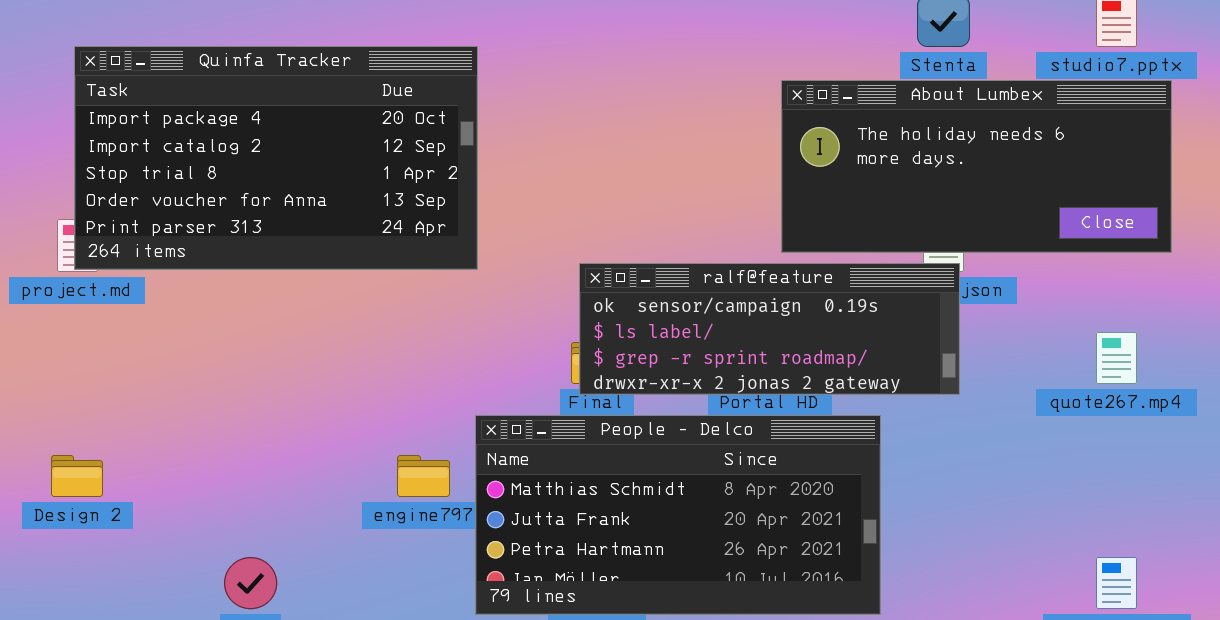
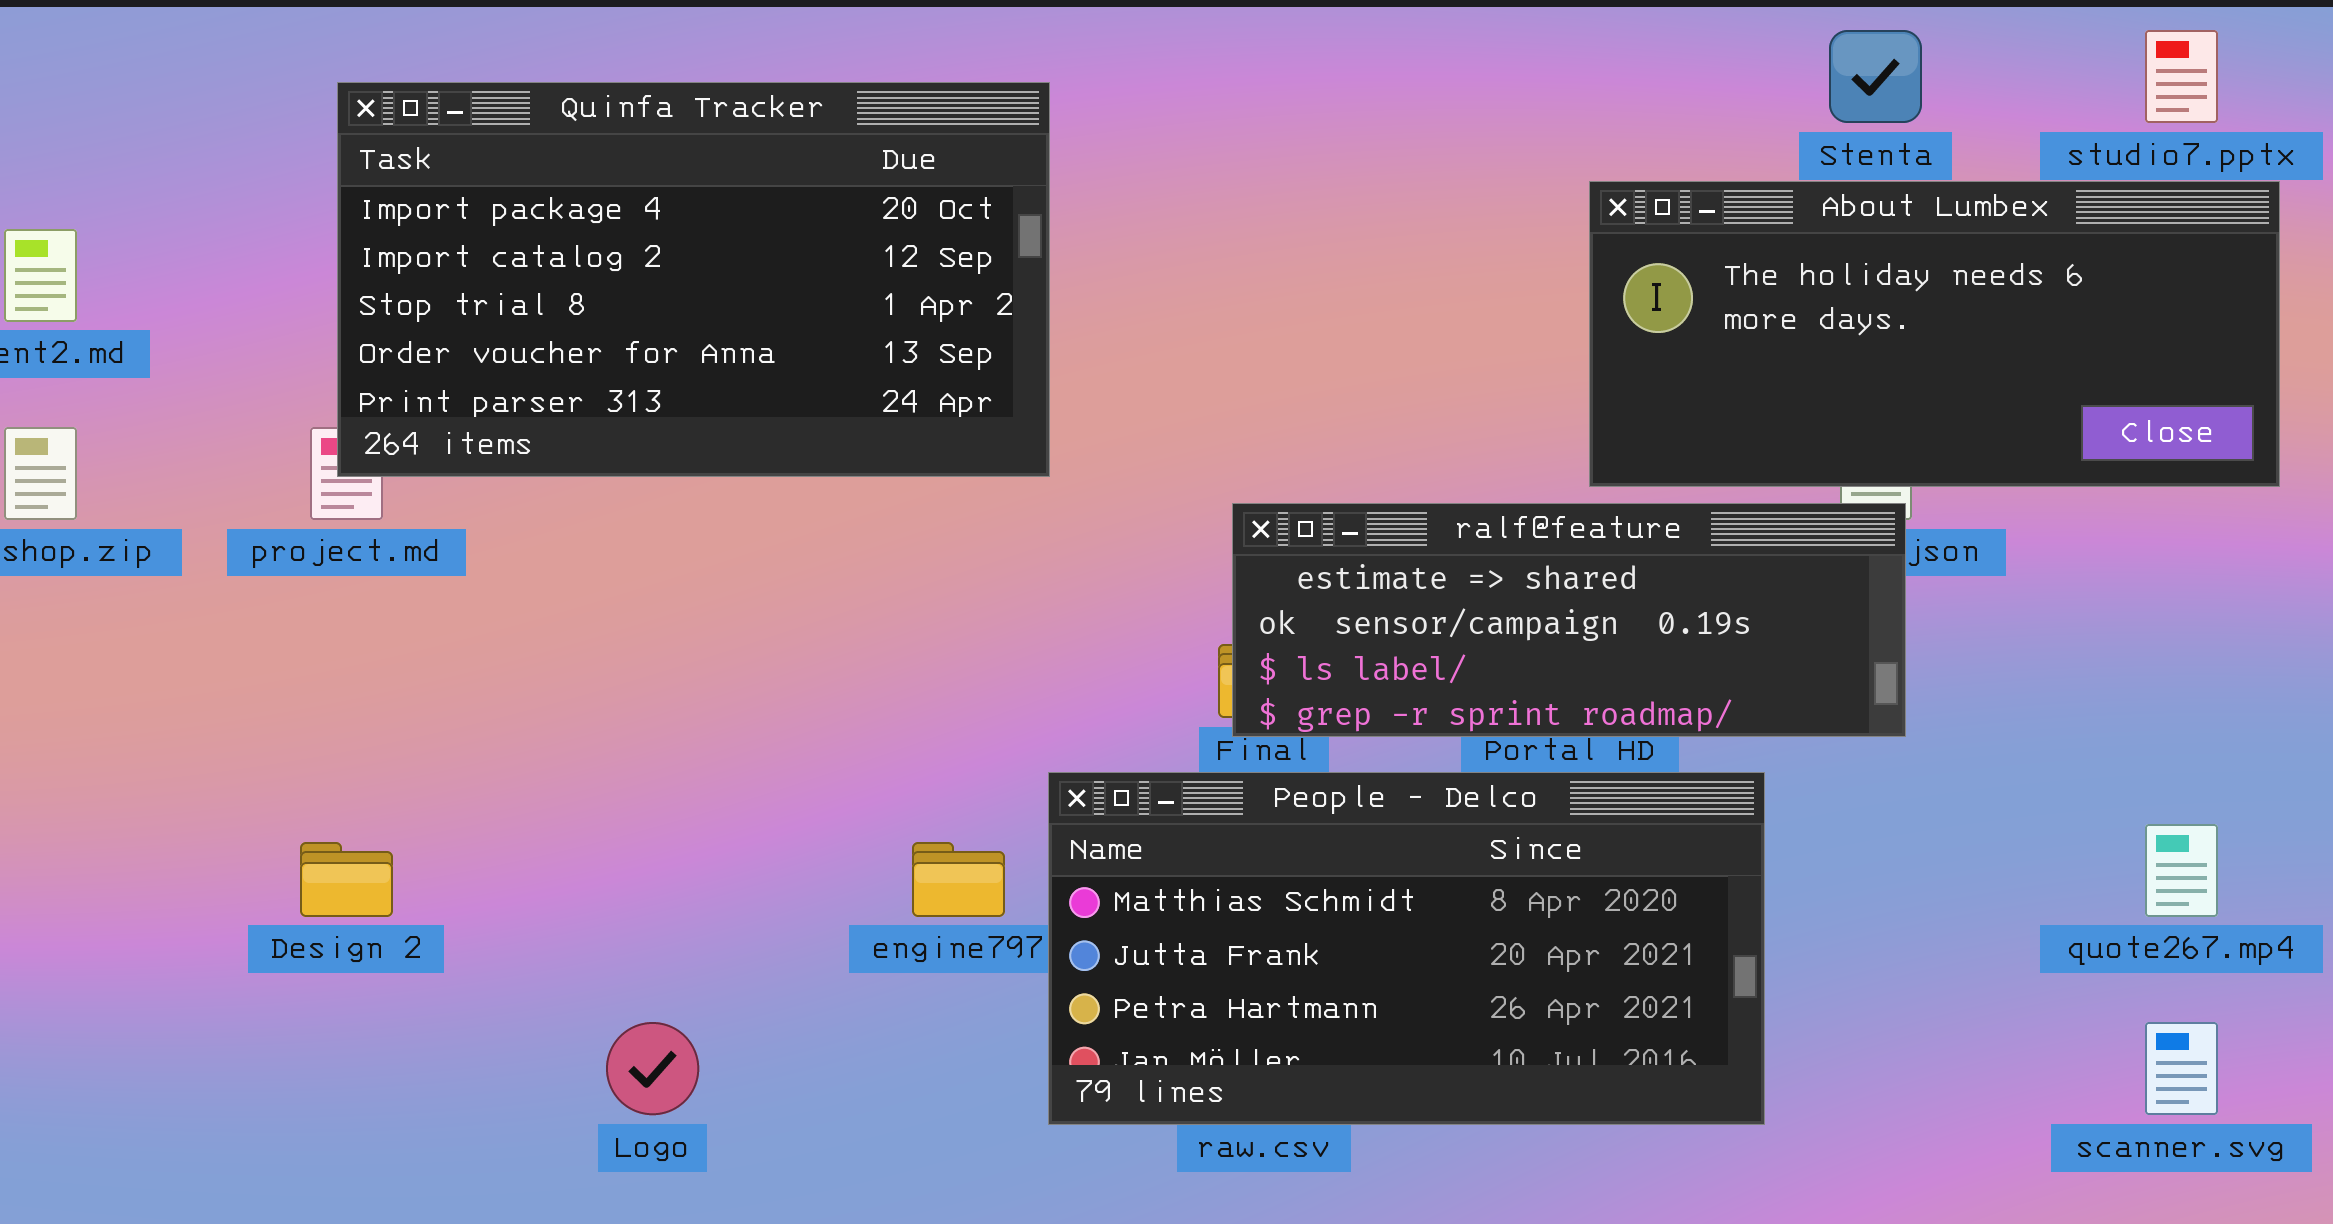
Quinfa Tracker: [74,46,478,270] -> [337,82,1050,477], moved
ralf@feature: [579,263,960,395] -> [1232,503,1906,737], scrolled up 1 row
quote267.mp4: [1096,332,1137,384] -> [2145,824,2218,917], moved

